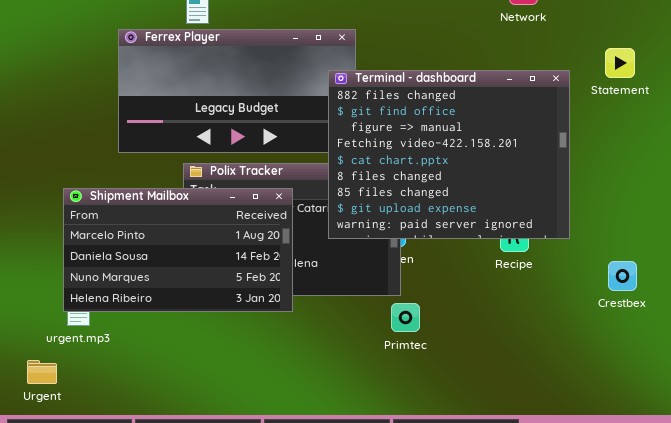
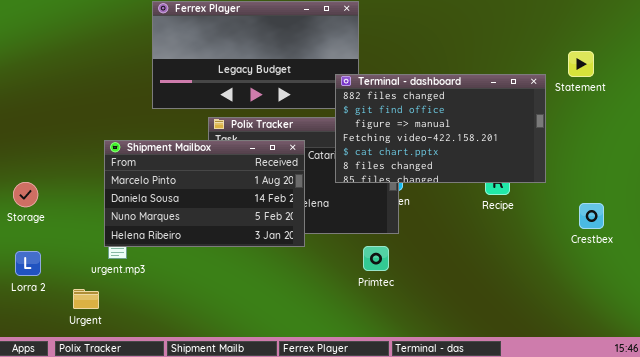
Statement: [605,48,635,78] -> [568,51,594,77], moved
Terminal - dashboard: [328,70,570,239] -> [335,74,546,183], resized
Primtec: [391,303,420,332] -> [363,246,389,271], moved

